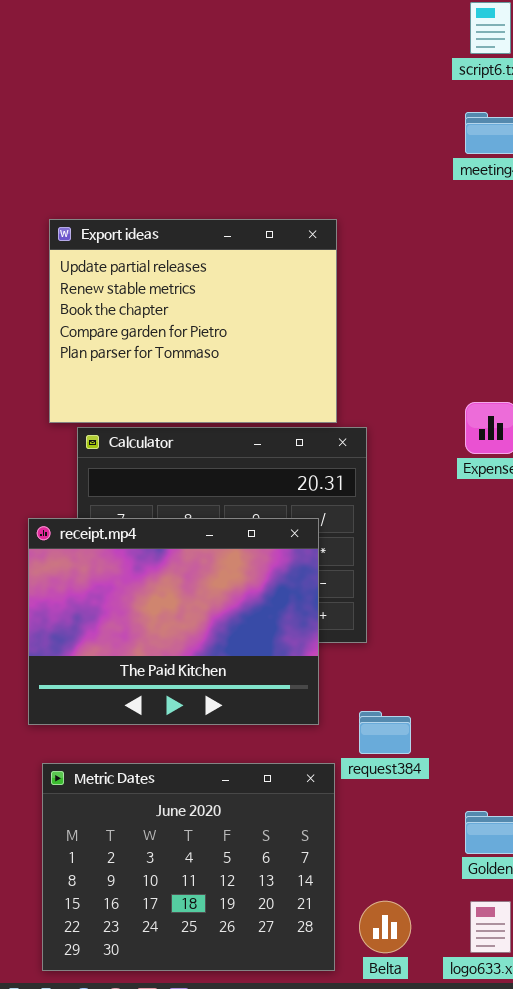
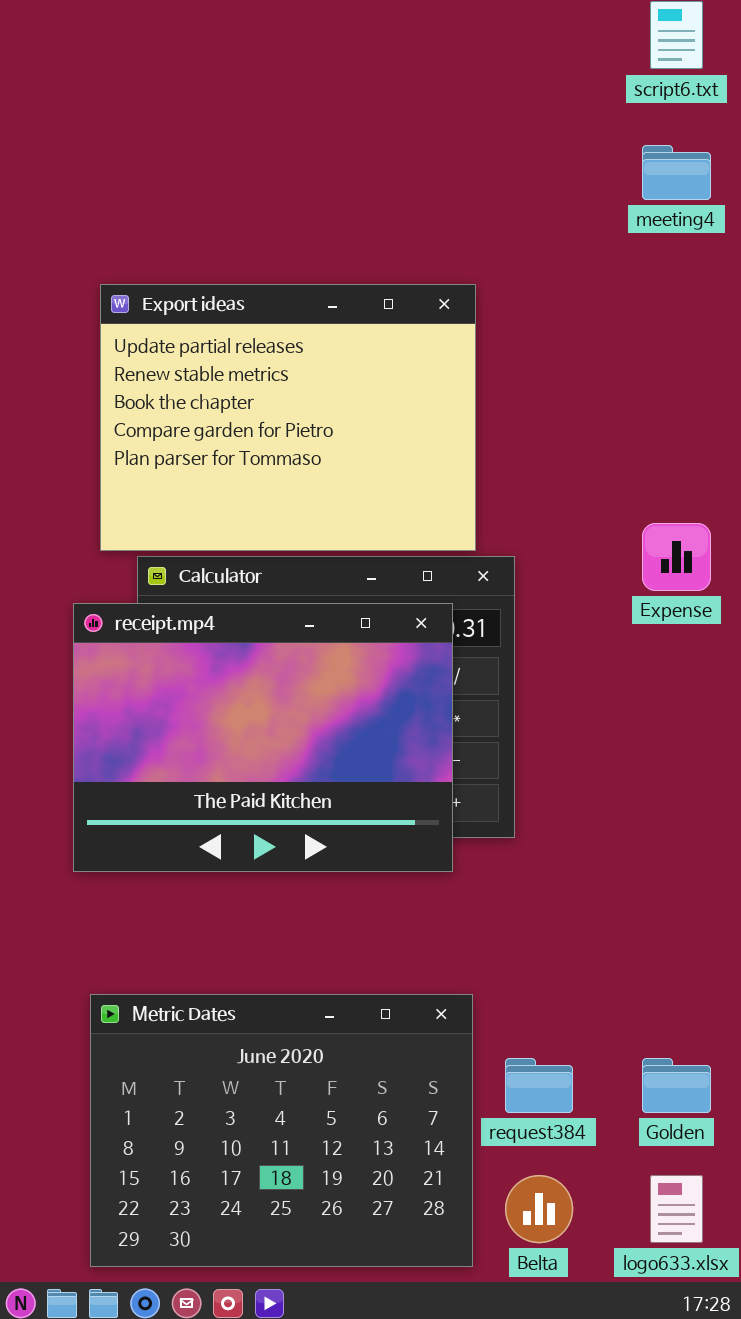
receipt.mp4: [28,518,319,725] -> [73,603,453,872], moved
request384: [359,711,411,754] -> [505,1058,573,1113], moved

